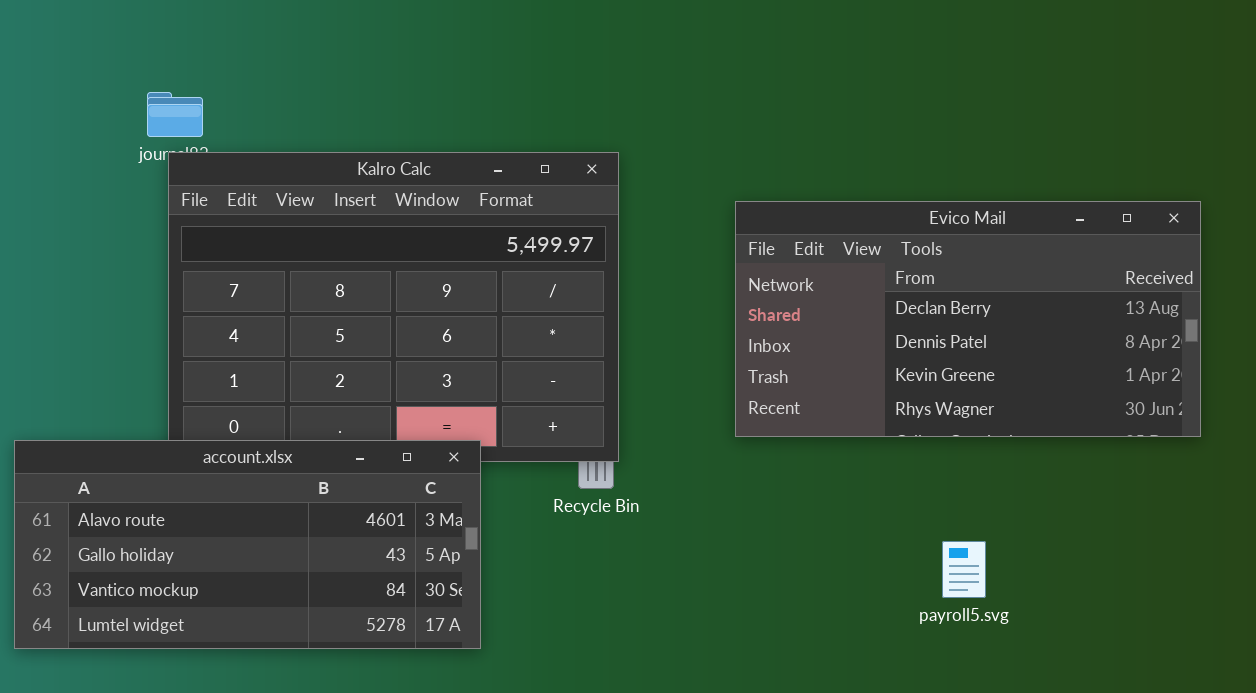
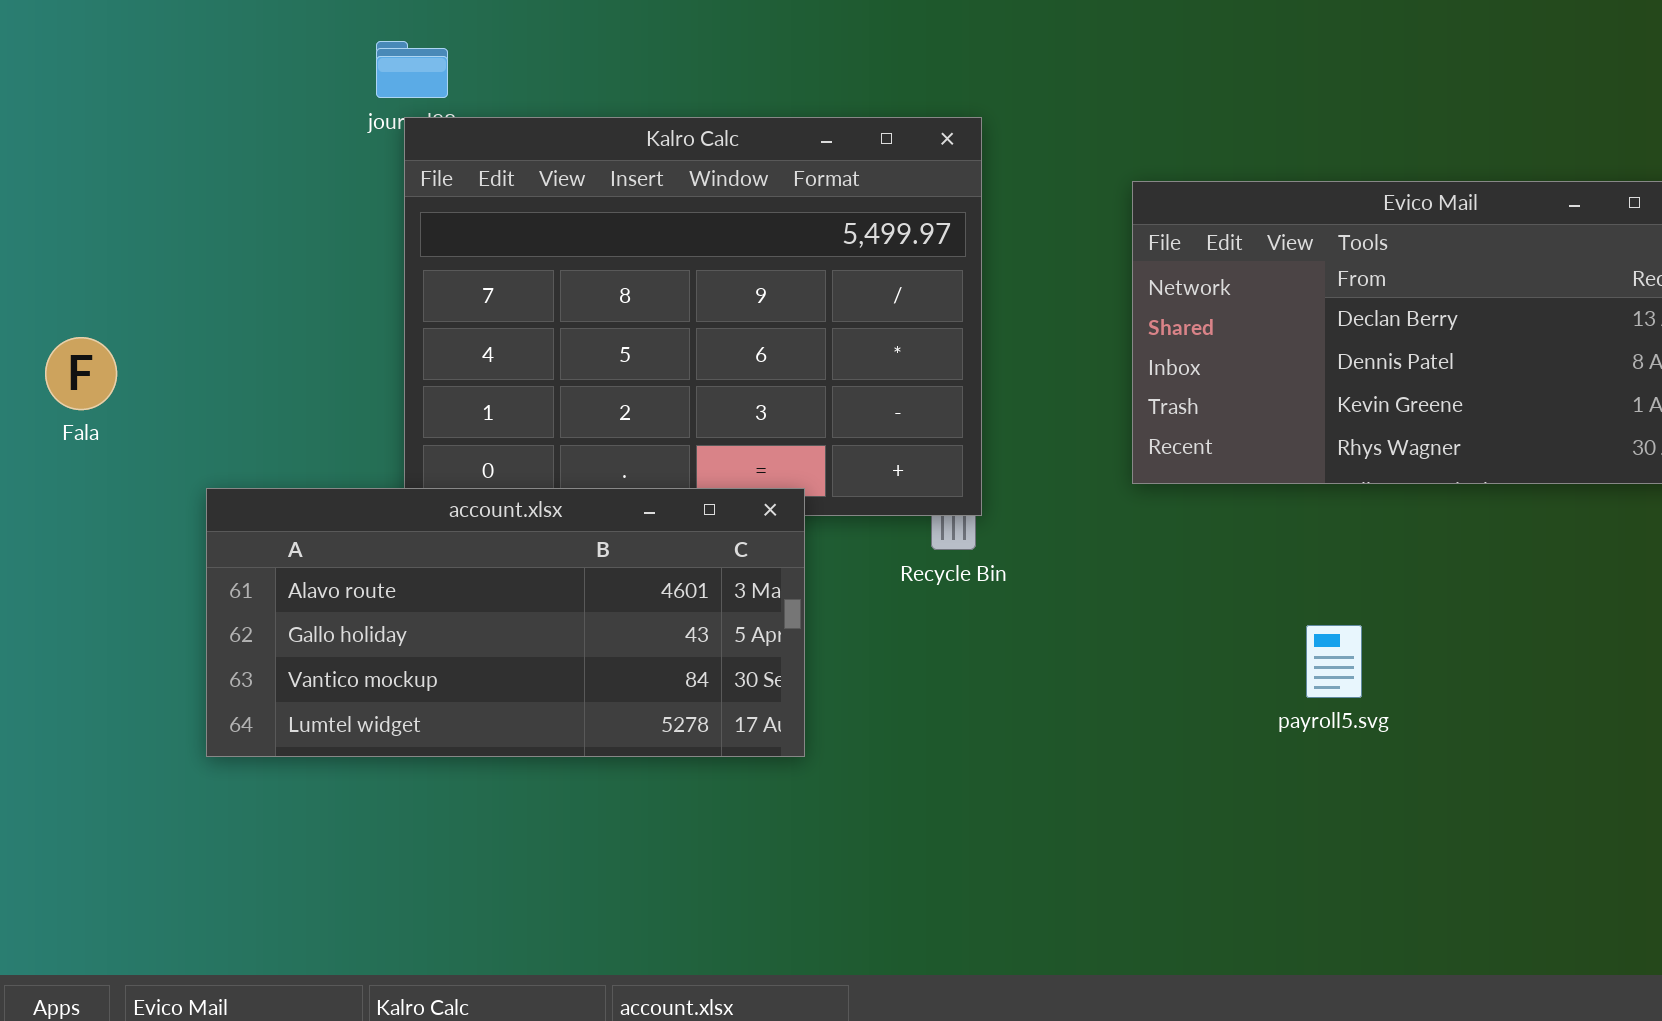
payroll5.svg: [942,541,986,598] -> [1306,625,1362,698], moved

